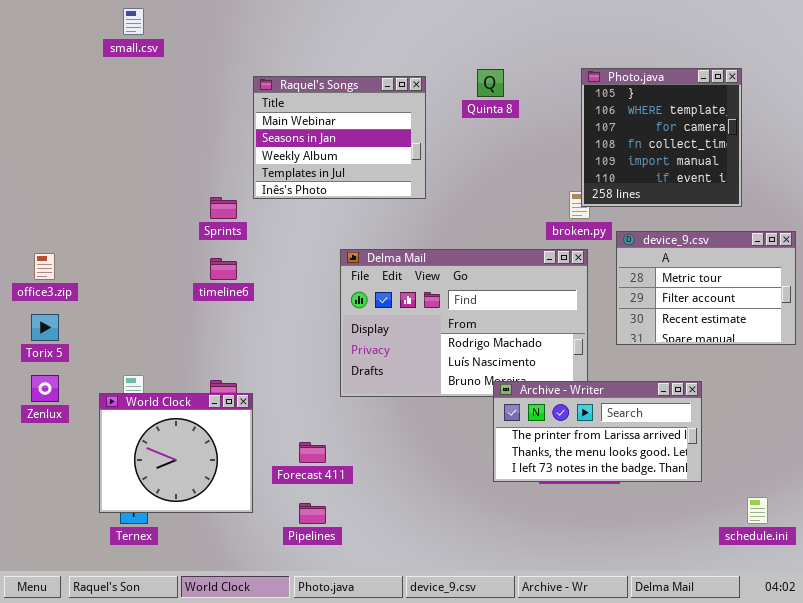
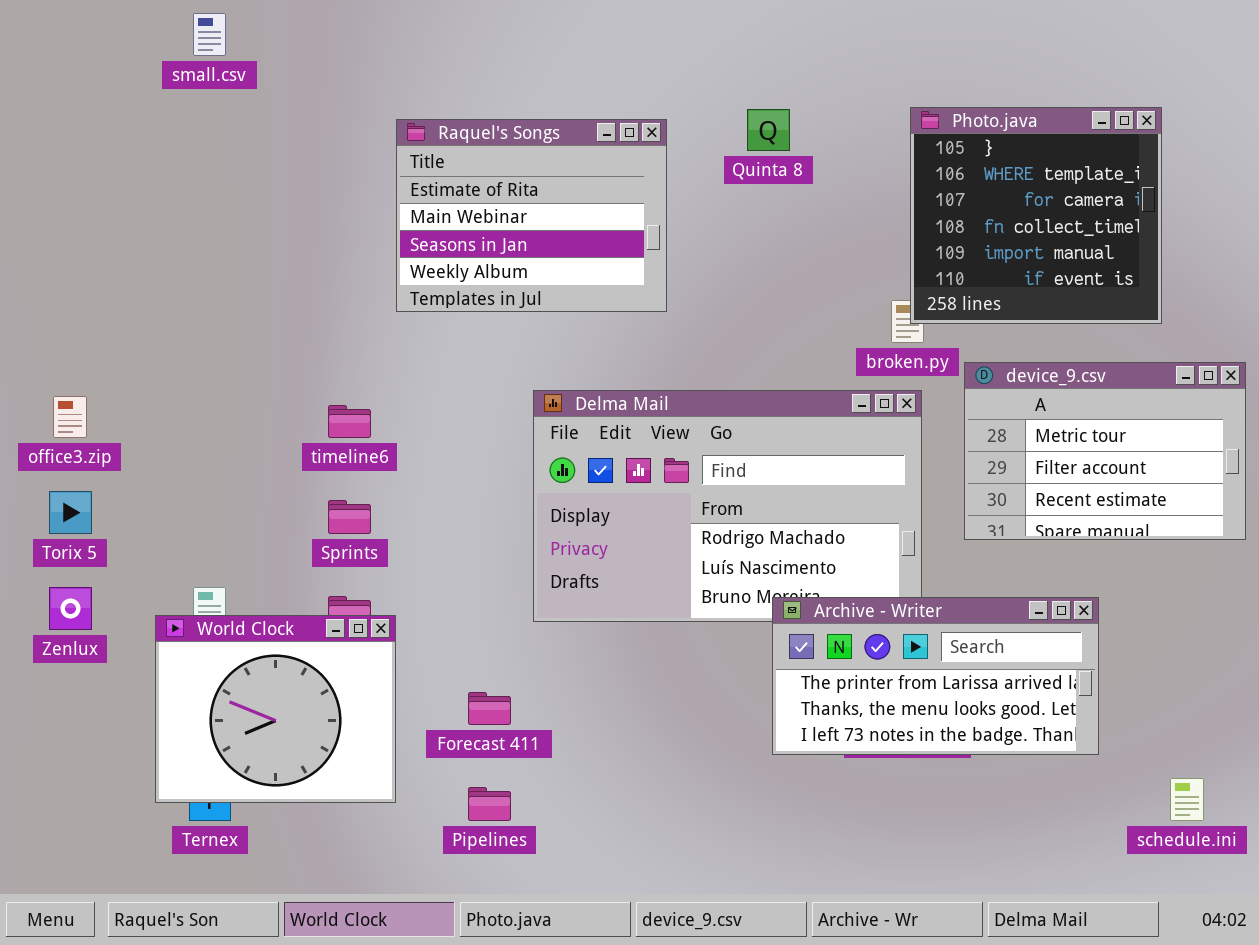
Raquel's Songs: [253,76,426,199] -> [396,119,667,312], scrolled up 1 row
Sprints: [210,197,237,219] -> [328,500,371,534], moved

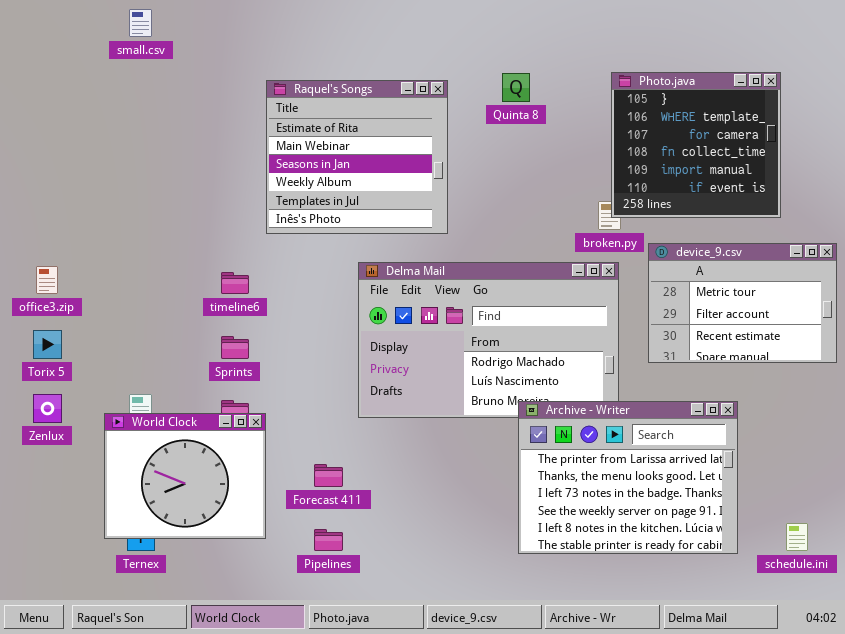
Raquel's Songs: [396,119,667,312] -> [266,80,448,234], resized
Archive - Writer: [772,597,1099,755] -> [518,401,738,554], resized

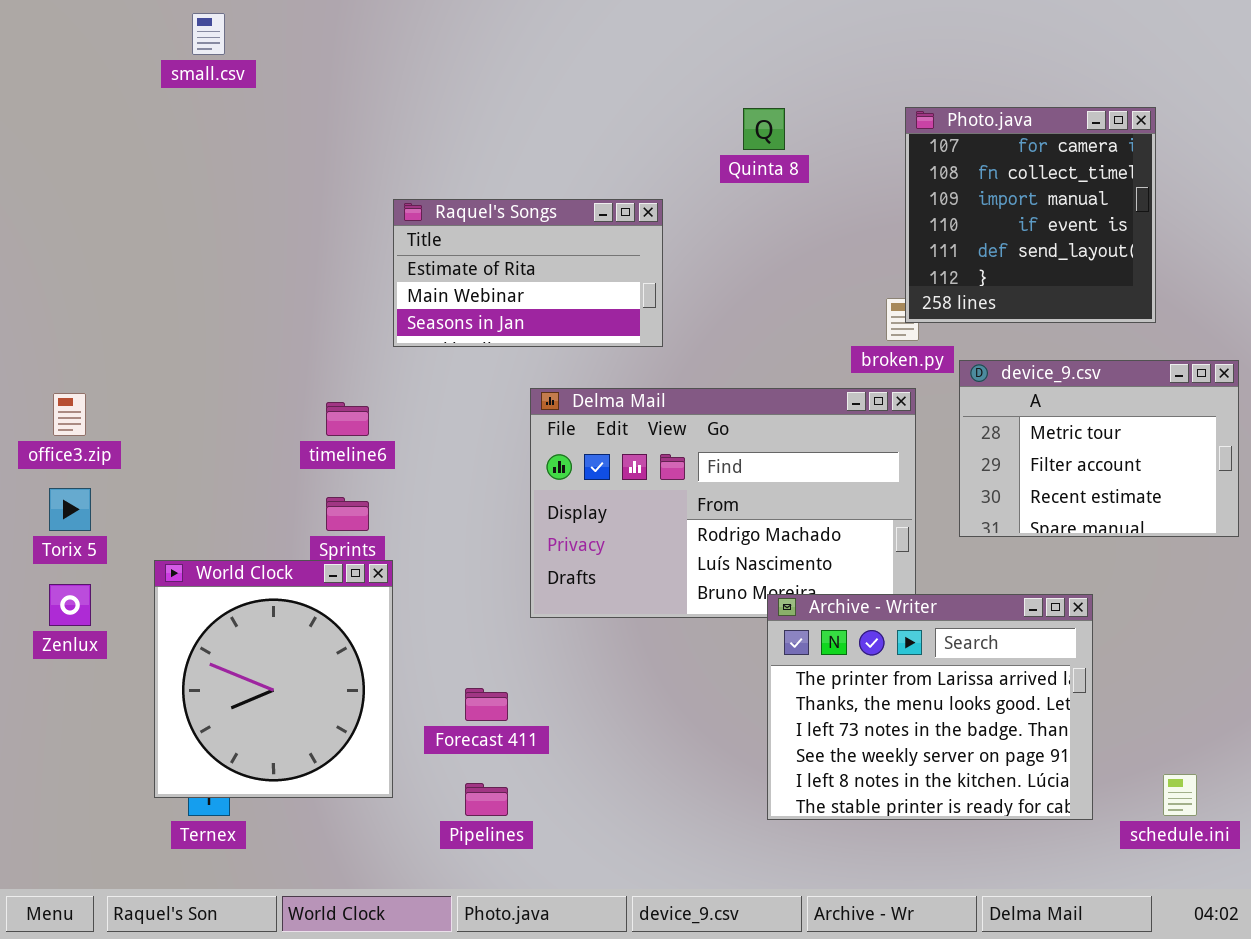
Photo.java: [611,72,781,218] -> [905,107,1156,323], scrolled down 2 rows
Raquel's Songs: [266,80,448,234] -> [393,199,663,347], resized
World Clock: [104,413,266,539] -> [154,560,393,798], resized

